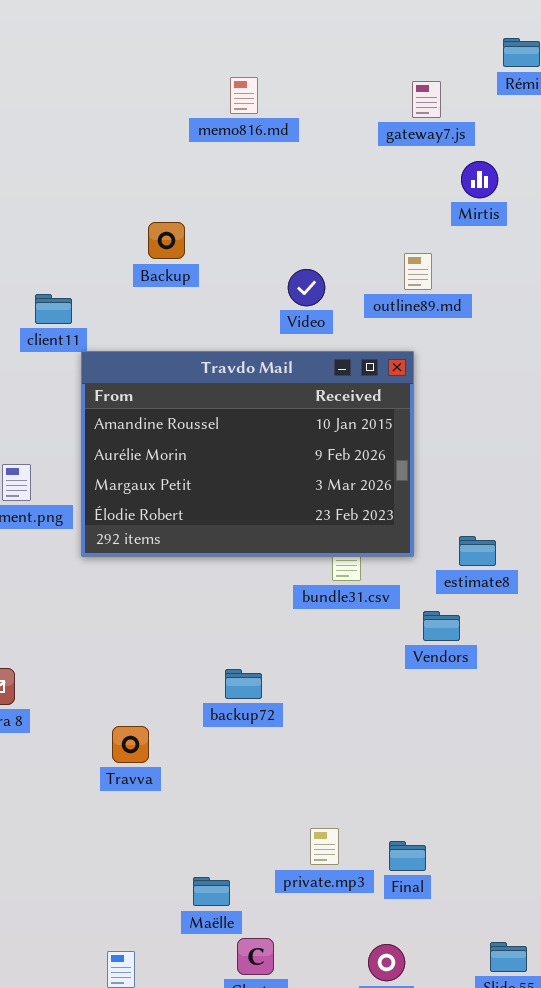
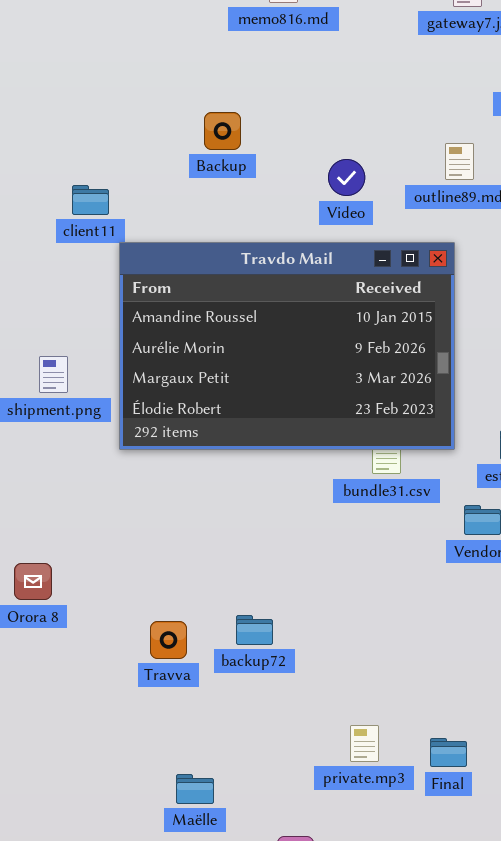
Backup: [148,222,185,259] -> [204,112,241,150], moved
backup72: [225,669,262,699] -> [236,615,273,645], moved
Maëlle: [193,877,230,906] -> [176,774,214,804], moved

